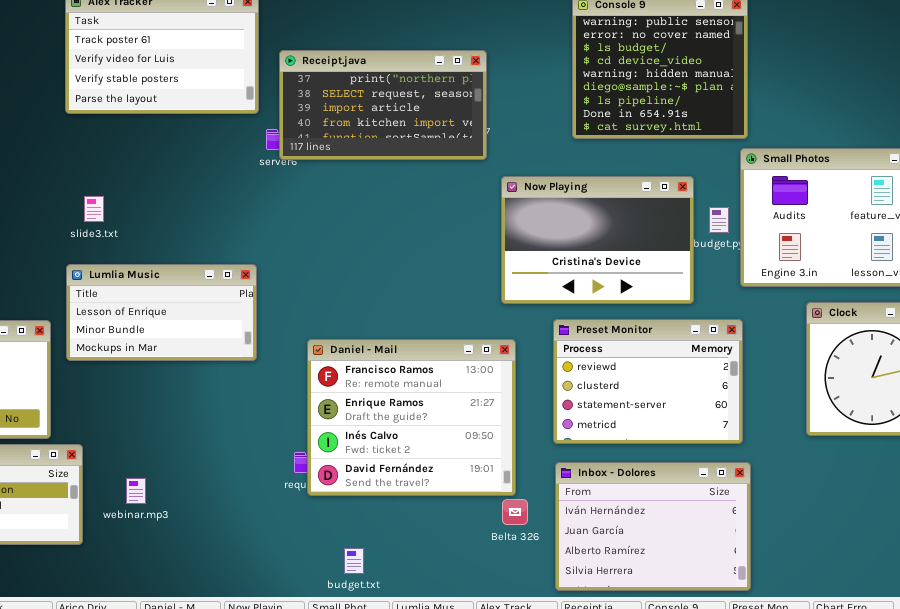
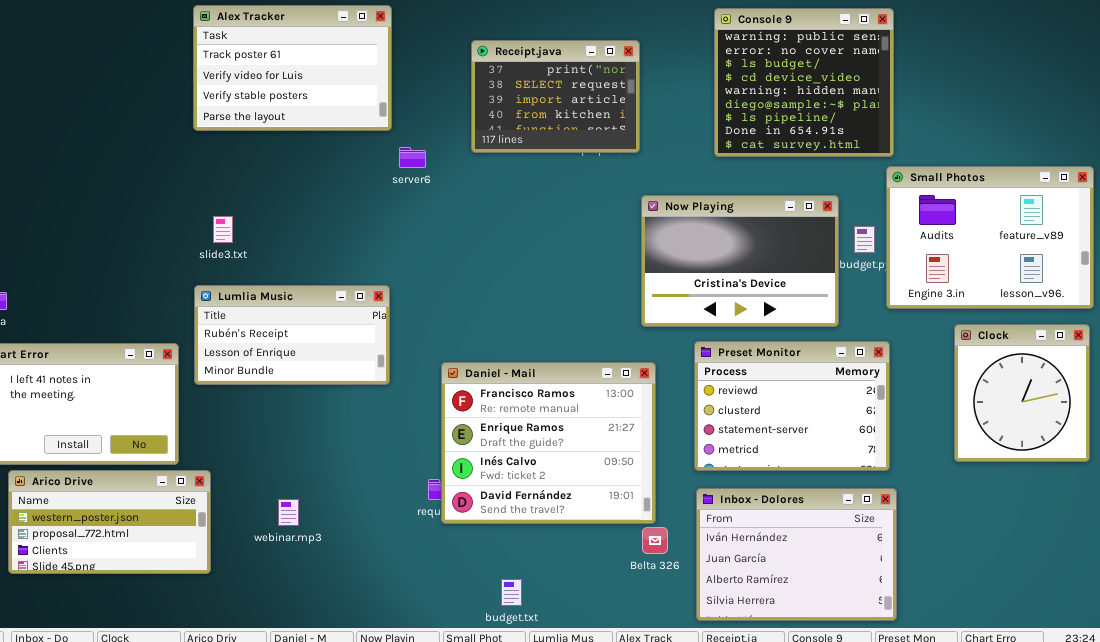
Receipt.java: [279,50,487,160] -> [471,40,640,153], moved, resized
Lumlia Music: [66,264,257,361] -> [194,285,390,385], scrolled up 1 row
webinar.mp3: [126,478,146,504] -> [278,499,299,526], moved
budget.txt: [344,548,364,574] -> [501,579,522,606], moved

